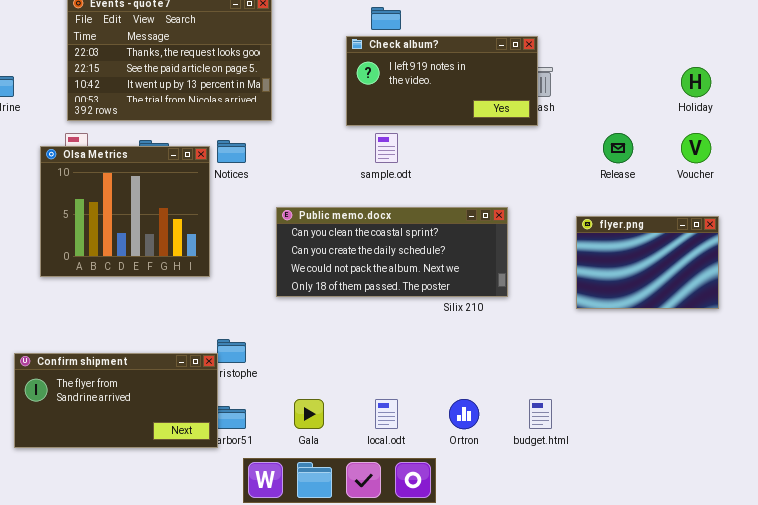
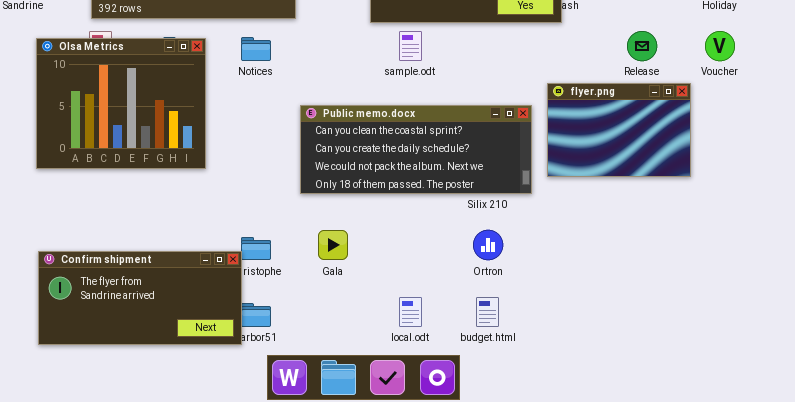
Olsa Metrics: [40,146,210,277] -> [36,38,206,169], moved
flyer.png: [576,216,719,309] -> [547,83,691,177], moved
Gala: [294,399,324,429] -> [318,230,348,260], moved
Ortron: [449,399,479,429] -> [473,230,503,260], moved
budget.html: [529,399,552,429] -> [476,297,499,327], moved

